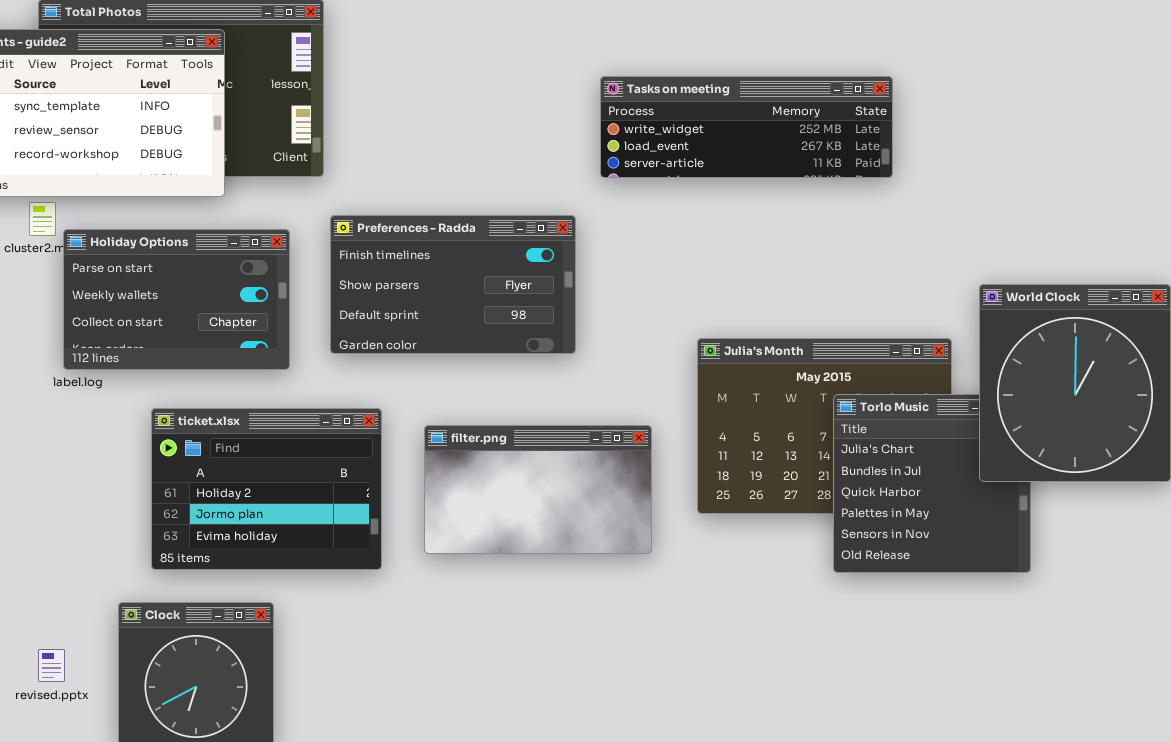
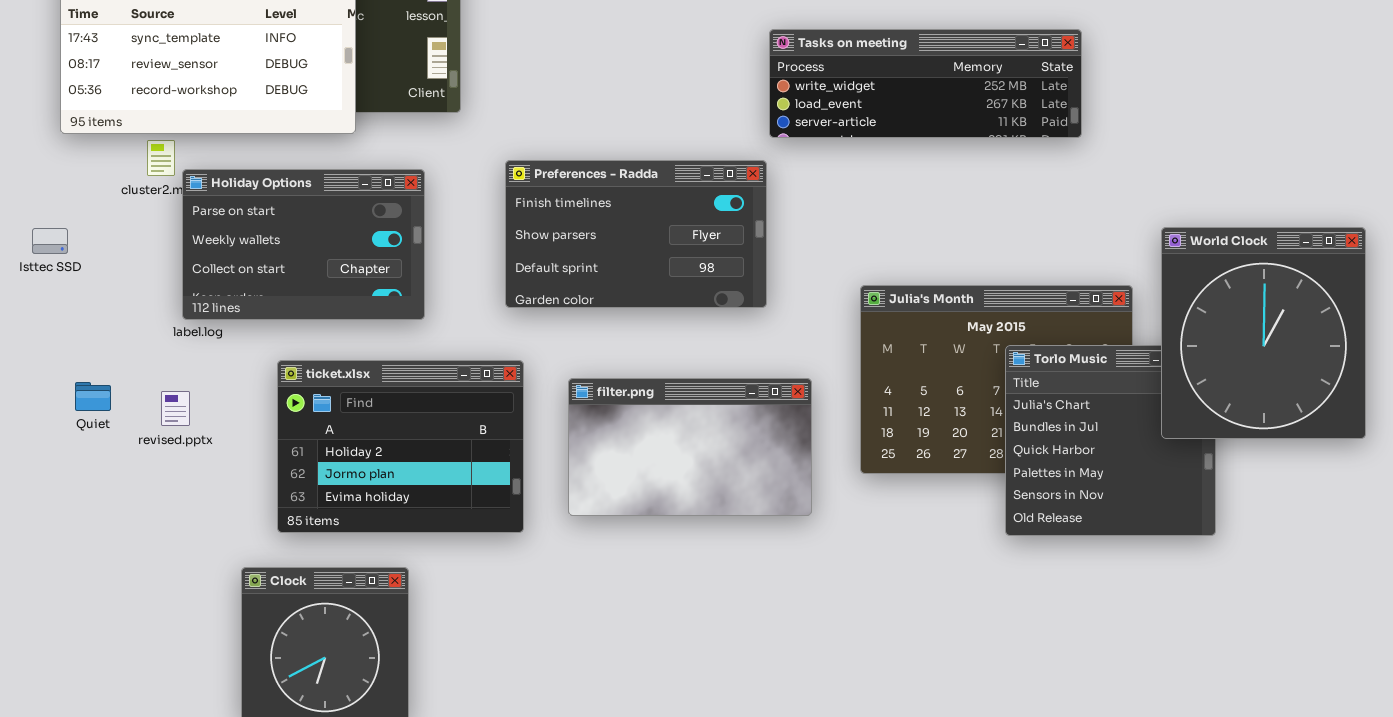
Tasks on meeting: [600,76,893,178] -> [769,29,1082,138], moved
Preferences - Radda: [330,215,576,354] -> [505,160,767,308], moved
revised.pptx: [38,649,65,682] -> [161,391,190,426], moved

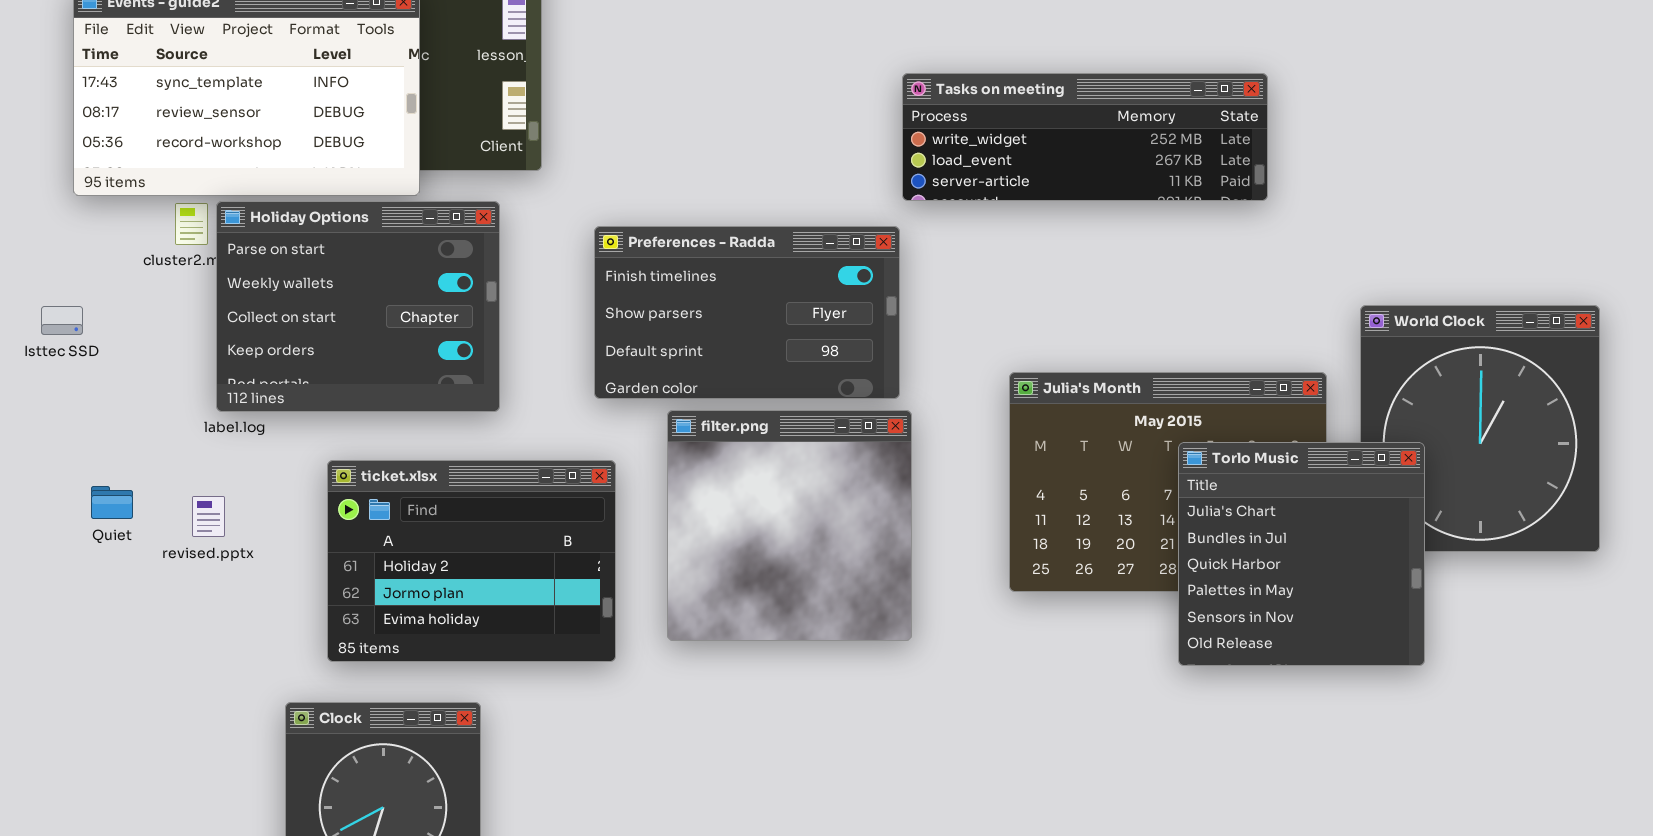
Holiday Options: [182,169,425,320] -> [216,201,500,412], resized
Torlo Music: [1005,345,1216,536] -> [1178,442,1425,666], raised
filter.png: [568,378,812,516] -> [667,410,912,641], resized

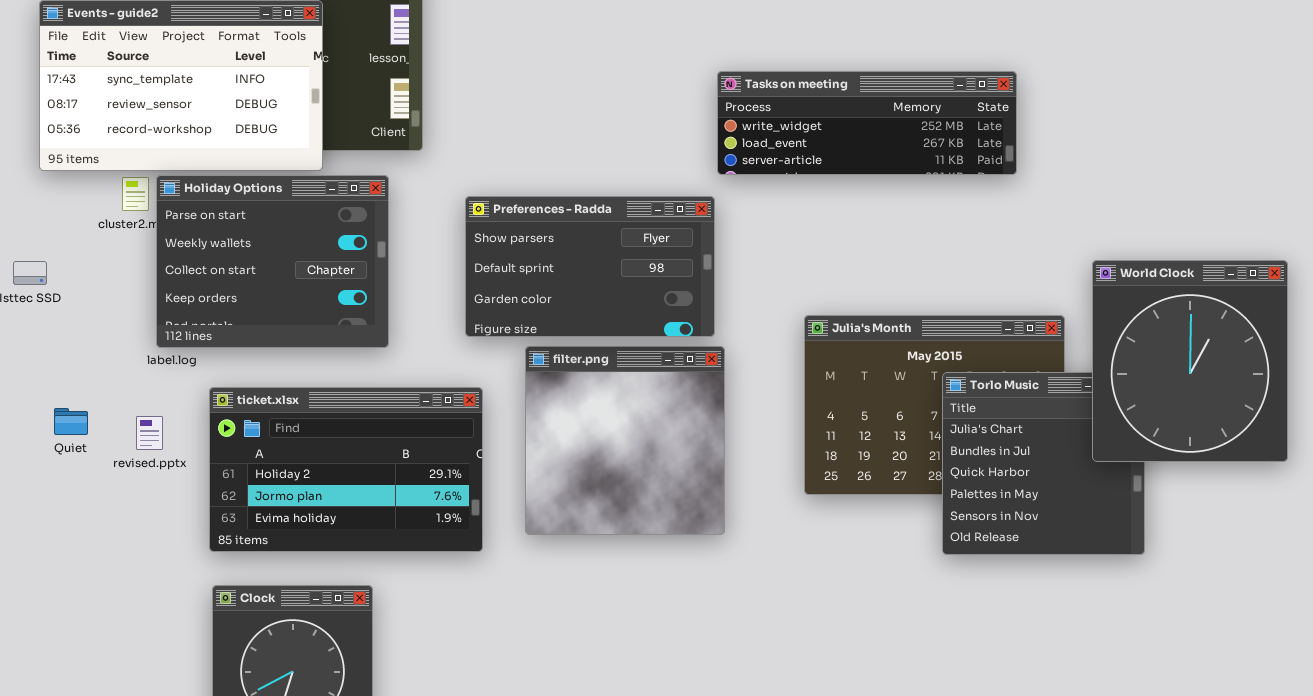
Preferences - Radda: [594,226,900,399] -> [465,196,715,337], scrolled down 1 row
World Clock: [1360,305,1600,552] -> [1092,260,1288,462], raised
ticket.xlsx: [327,460,616,662] -> [209,387,483,552], resized

